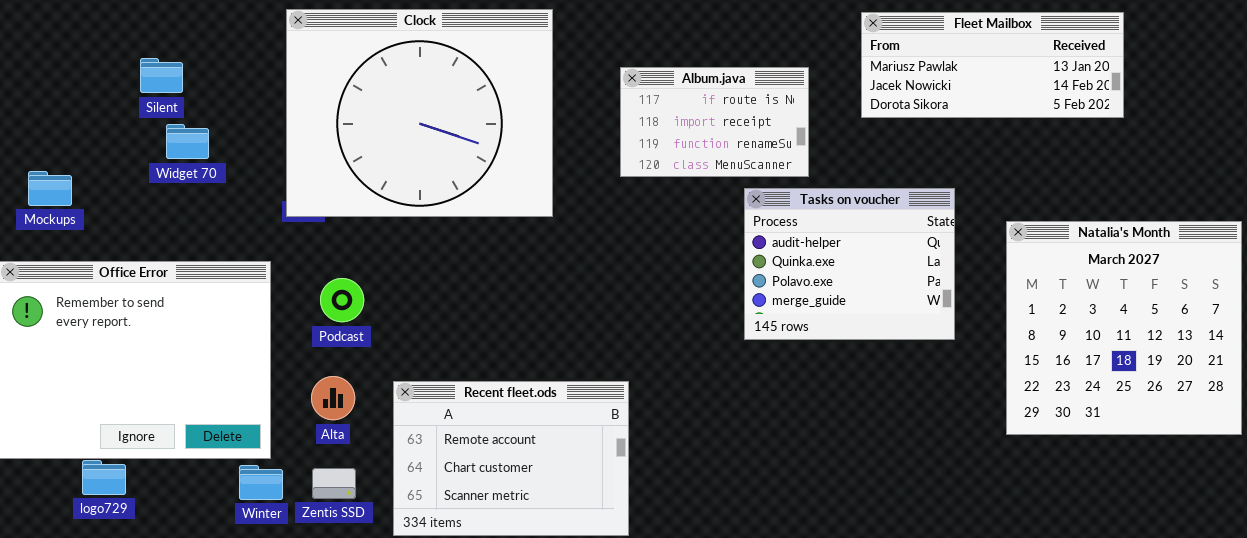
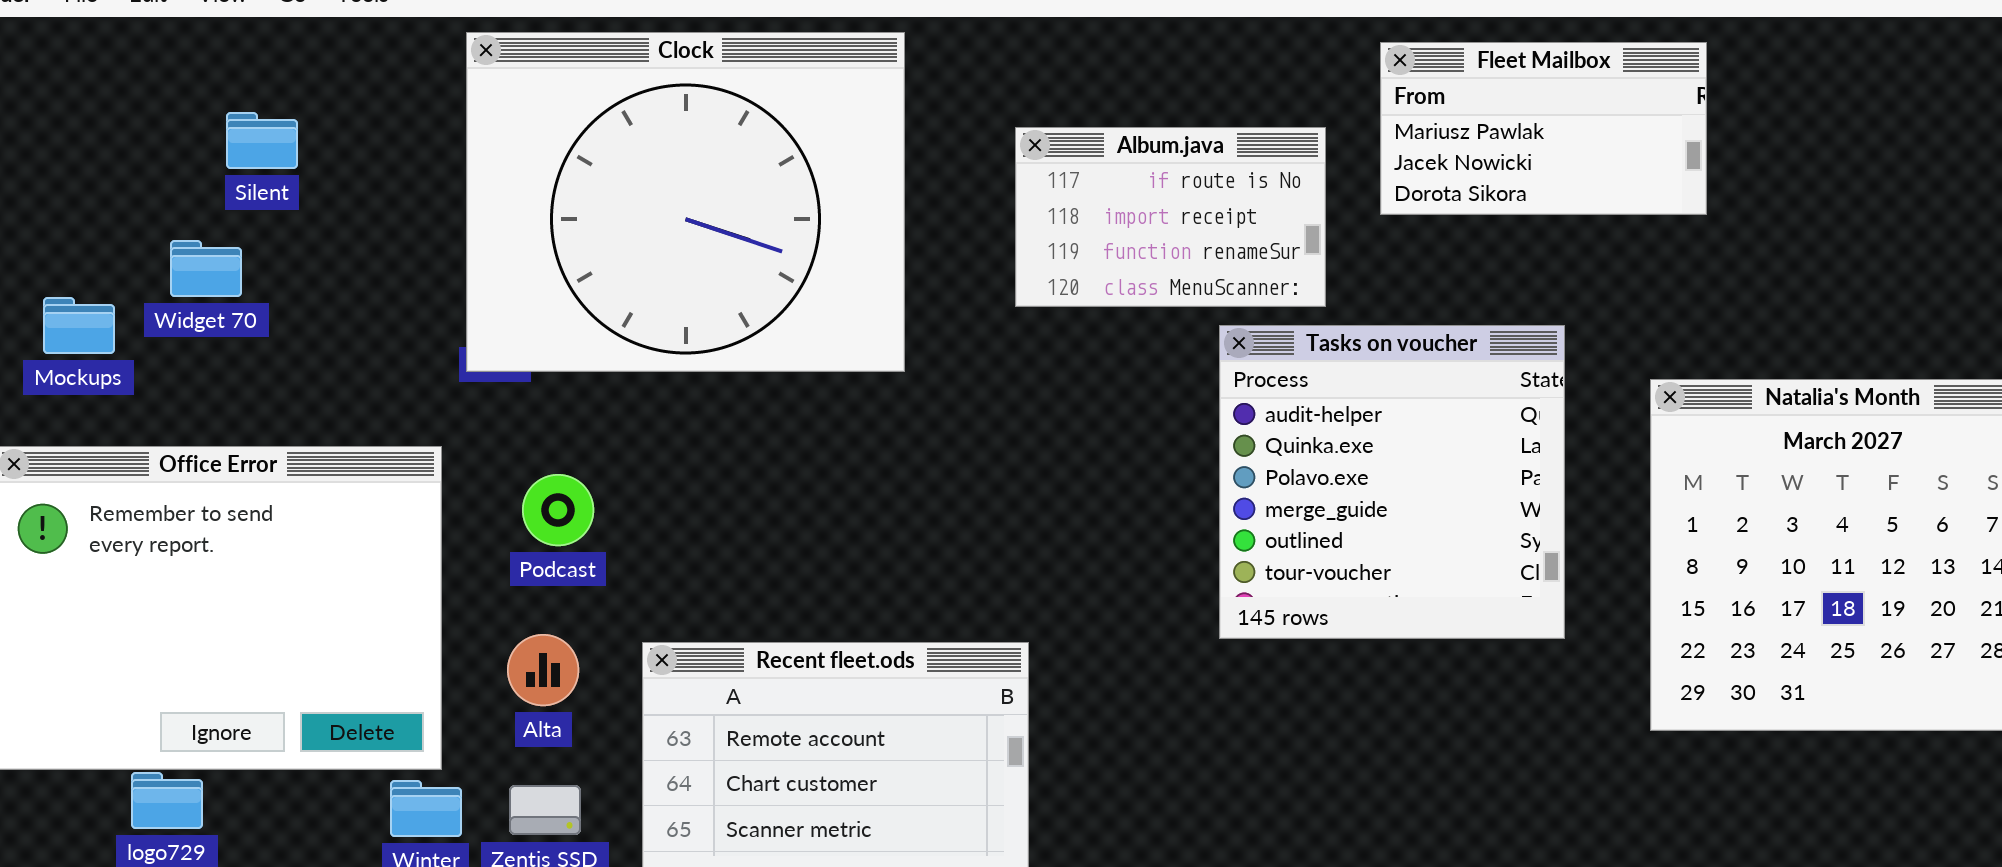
Fleet Mailbox: [861,12,1124,118] -> [1380,42,1707,215], moved, resized
Widget 70: [166,124,209,159] -> [170,240,242,297], moved
Tasks on voucher: [744,188,955,340] -> [1219,325,1565,639], resized

